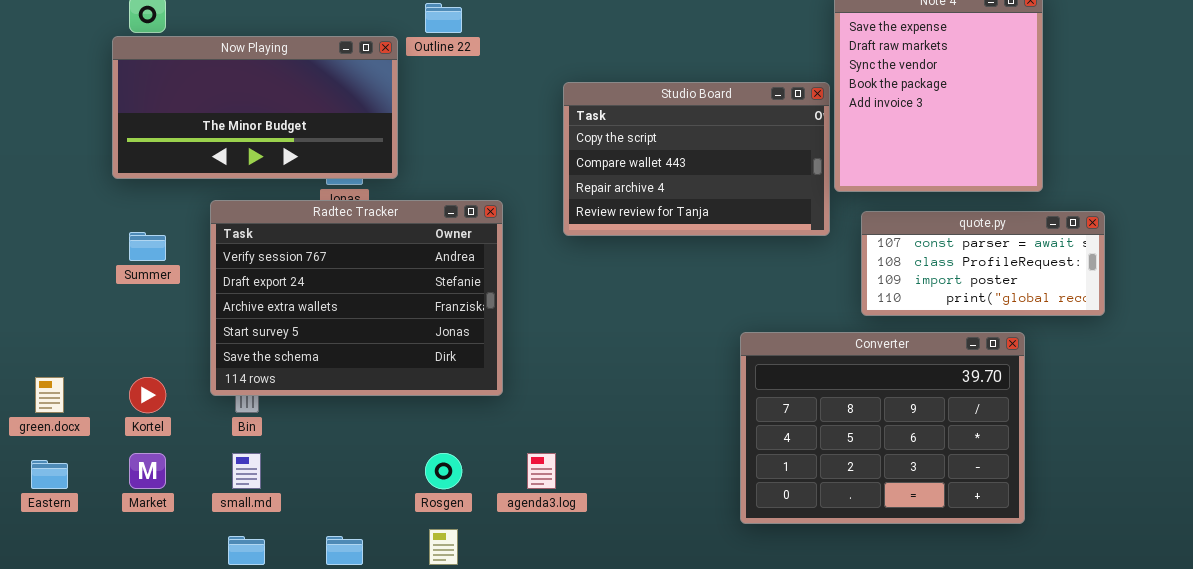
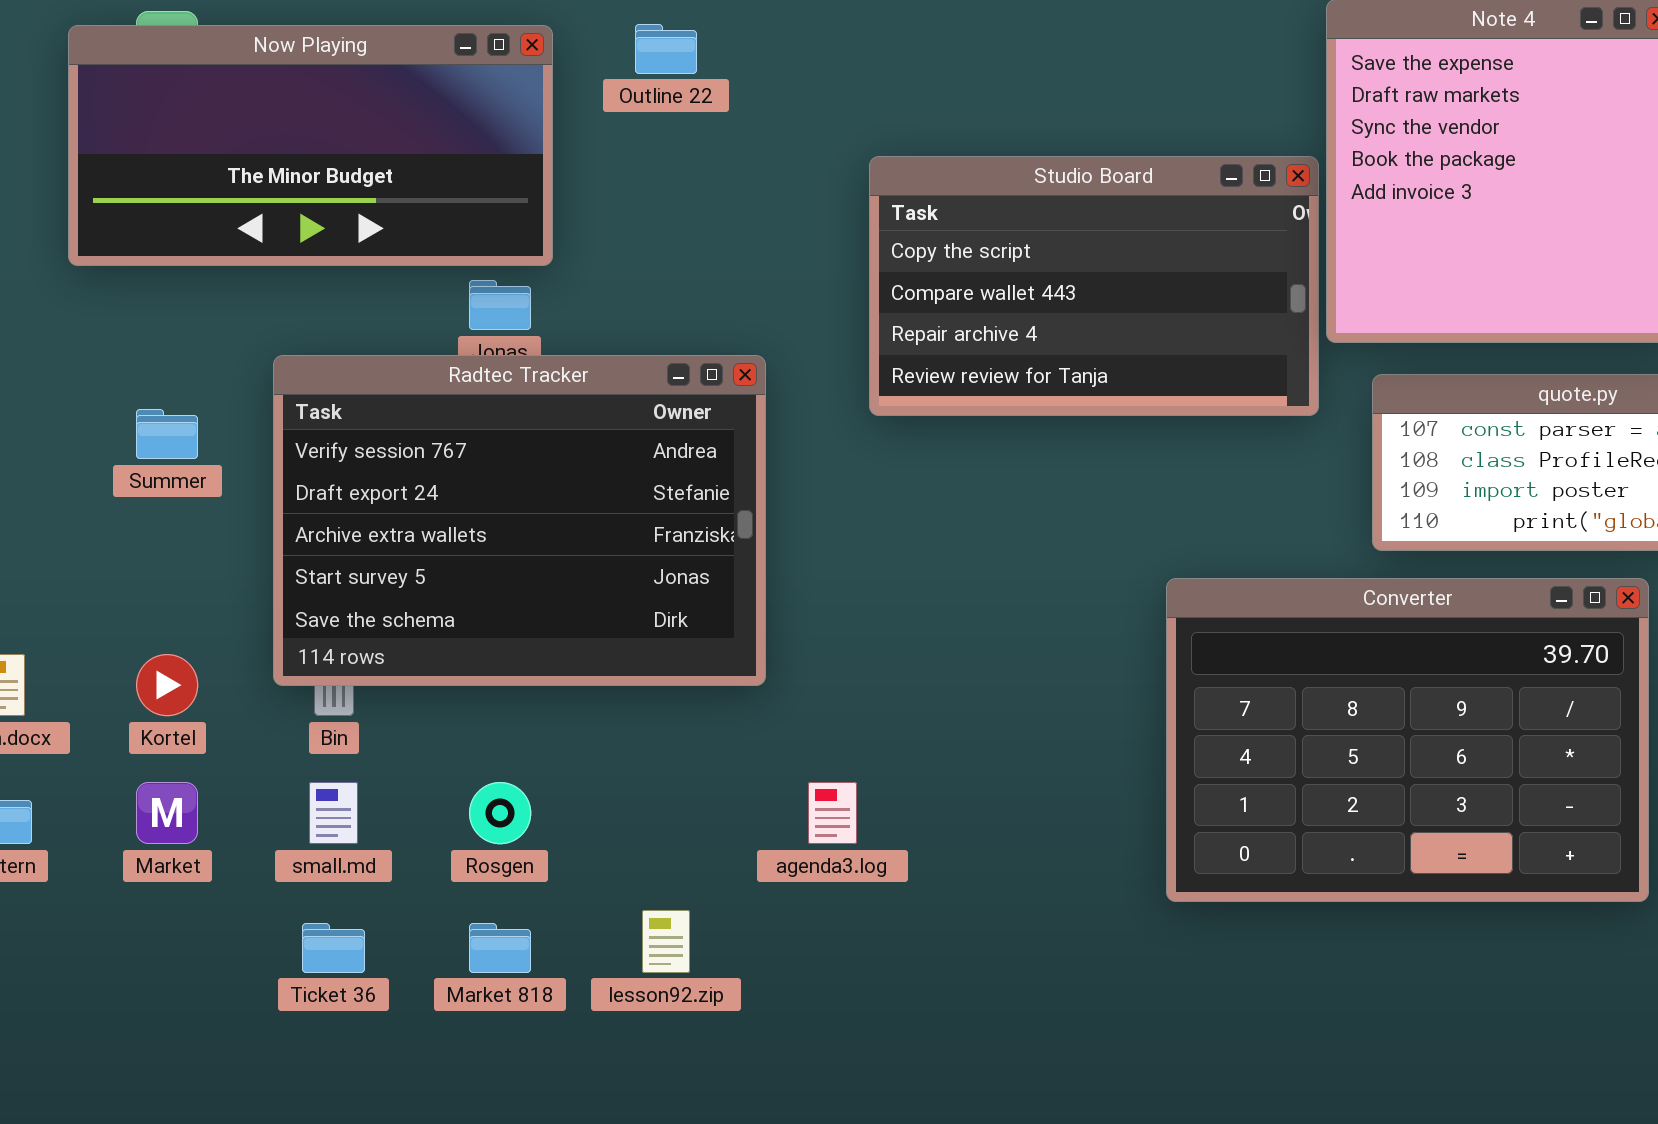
Now Playing: [112,36,398,179] -> [68,25,553,266], moved
Rosgen: [425,453,462,489] -> [469,782,531,844], moved

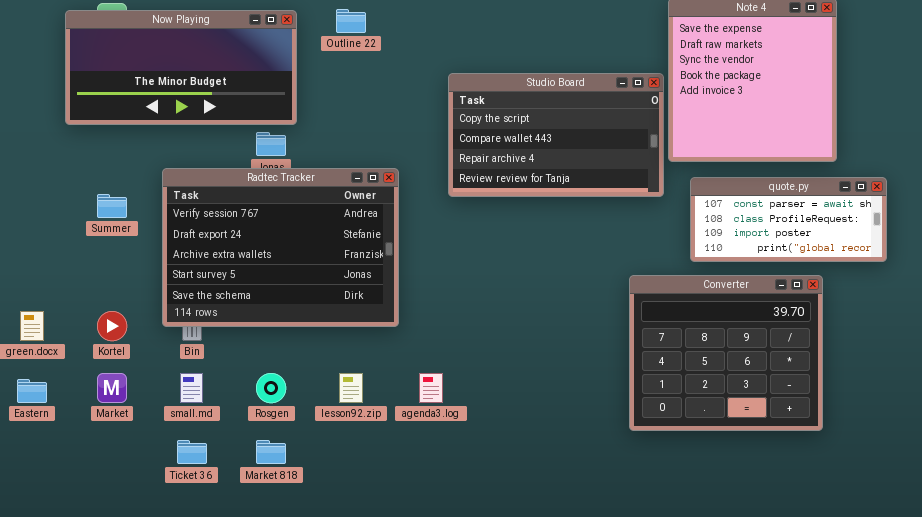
Converter: [1166,578,1649,902] -> [629,275,823,431], resized
lesson92.zip: [642,910,690,973] -> [339,373,363,403], moved

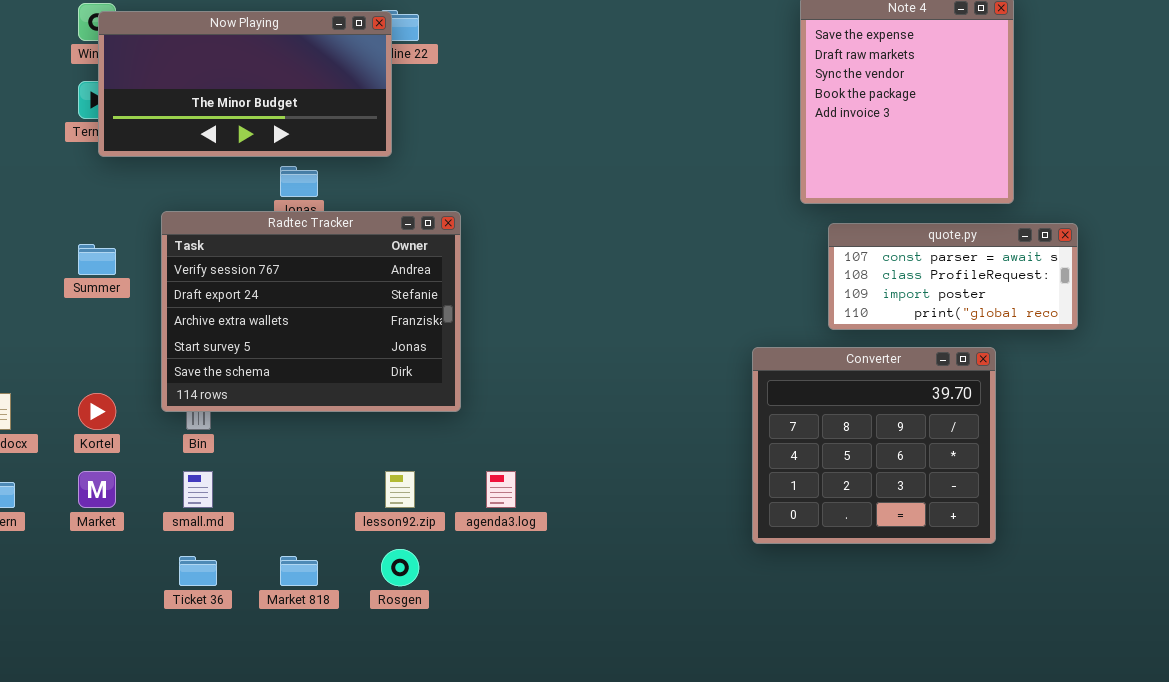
Now Playing: [65,10,297,125] -> [98,11,392,157], moved
Studio Board: [448,73,664,197] -> none, closed
Rosgen: [256,373,286,403] -> [381,549,419,586], moved

